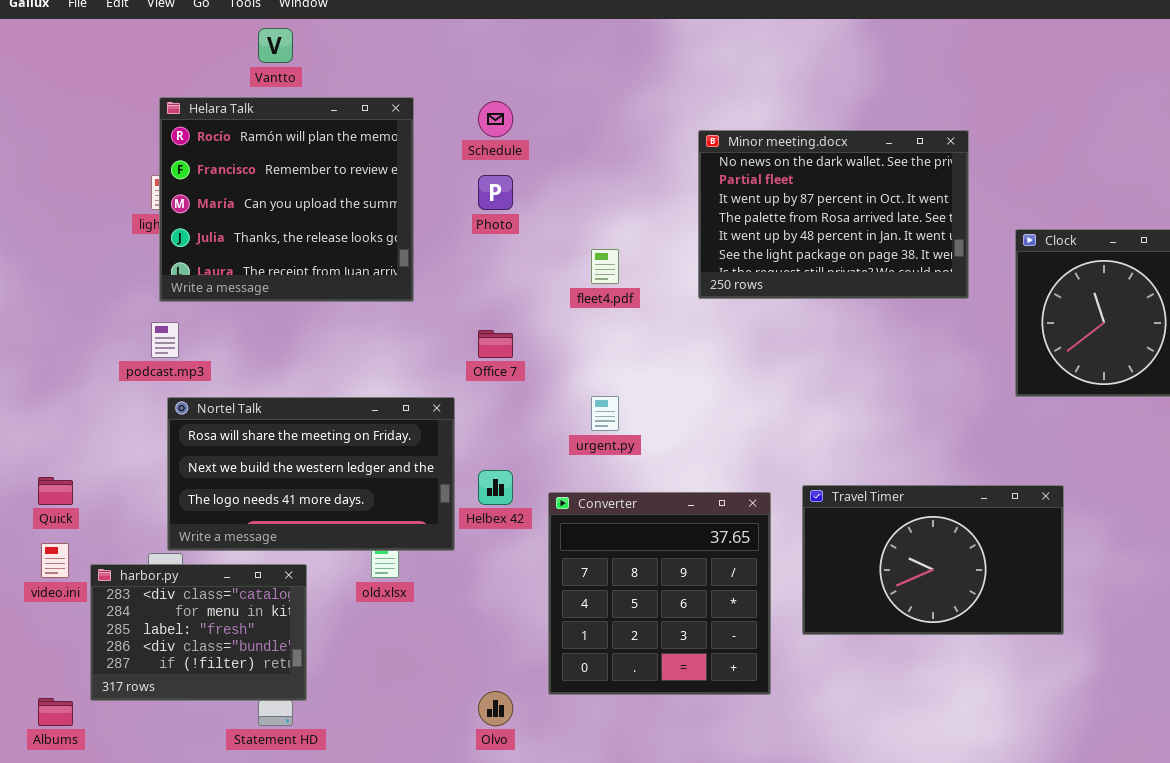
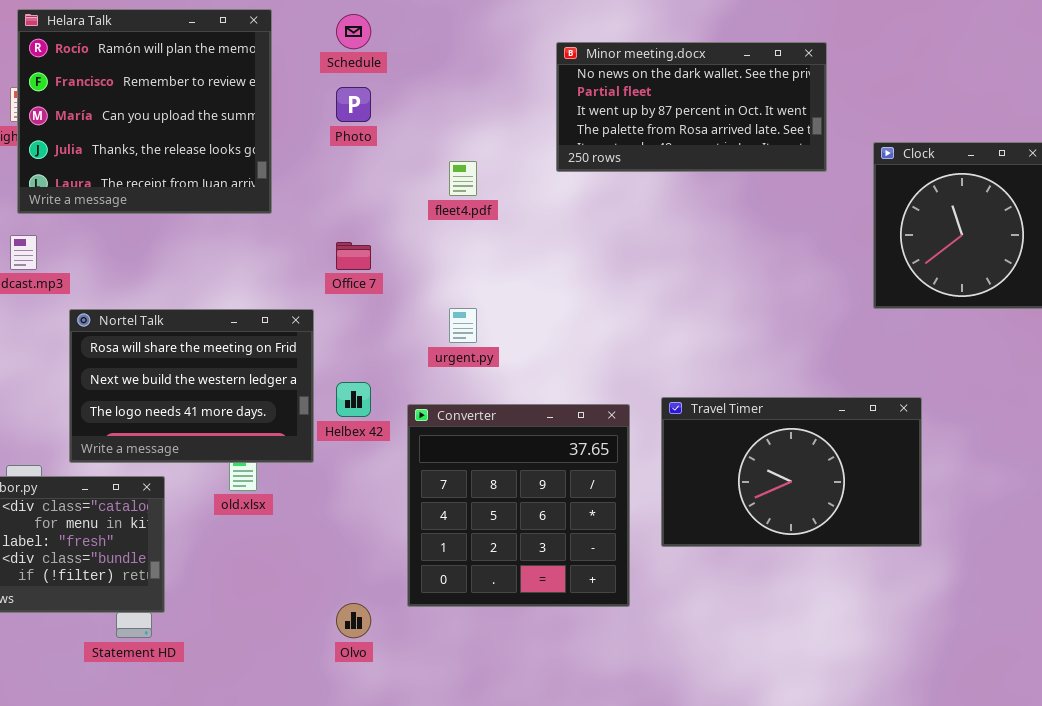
Minor meeting.docx: [698,130,969,299] -> [556,42,827,172], resized
Nortel Talk: [167,397,455,551] -> [69,309,314,463], resized

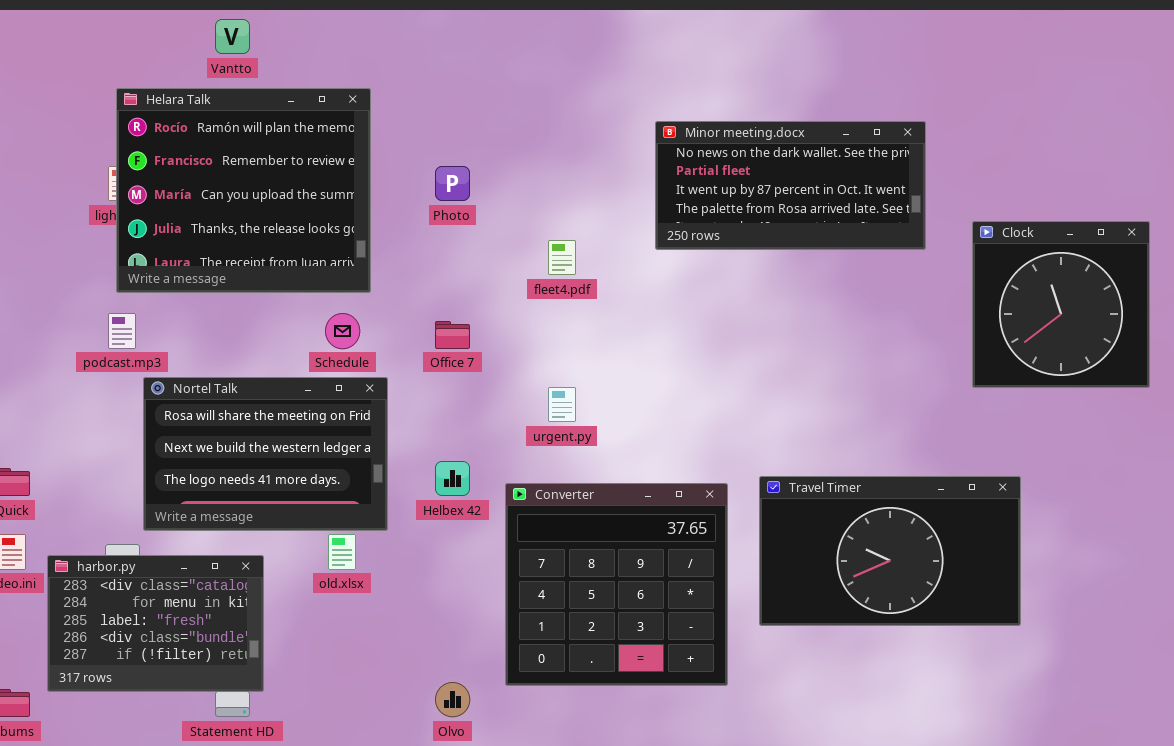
Schedule: [336,14,371,49] -> [325,313,360,349], moved
Nortel Talk: [69,309,314,463] -> [143,377,388,531], moved

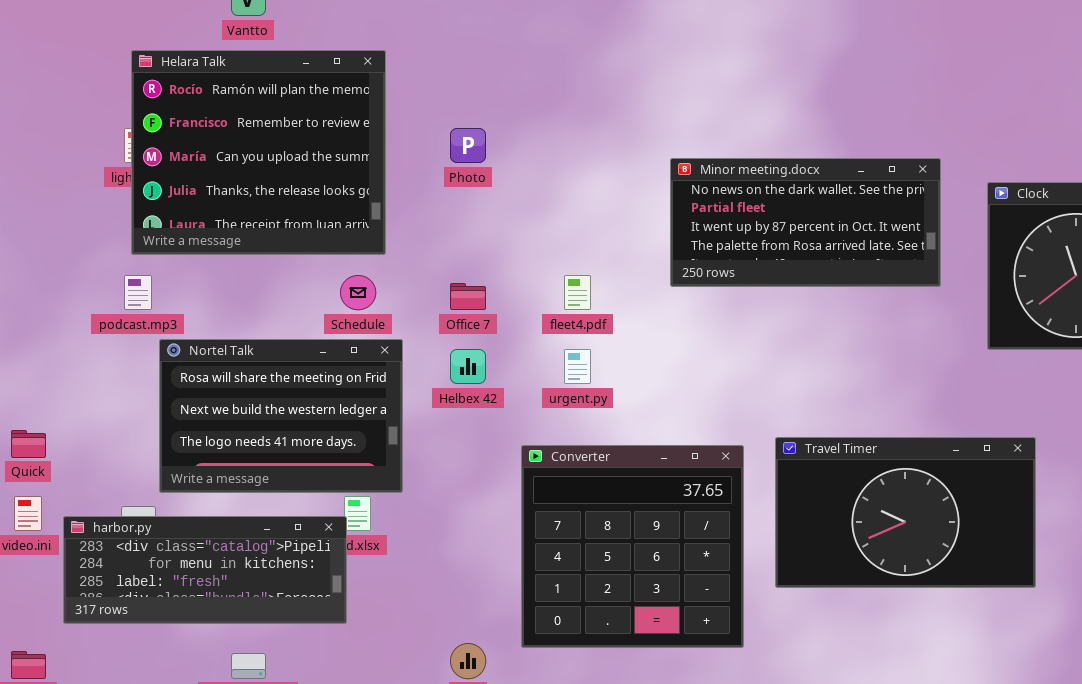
Minor meeting.docx: [655,121,926,250] -> [670,158,941,287], moved
fleet4.pdf: [548,240,576,275] -> [564,275,591,310], moved
Helbex 42: [435,461,470,496] -> [450,349,486,384], moved
harbor.py: [47,555,264,692] -> [63,516,347,624], resized

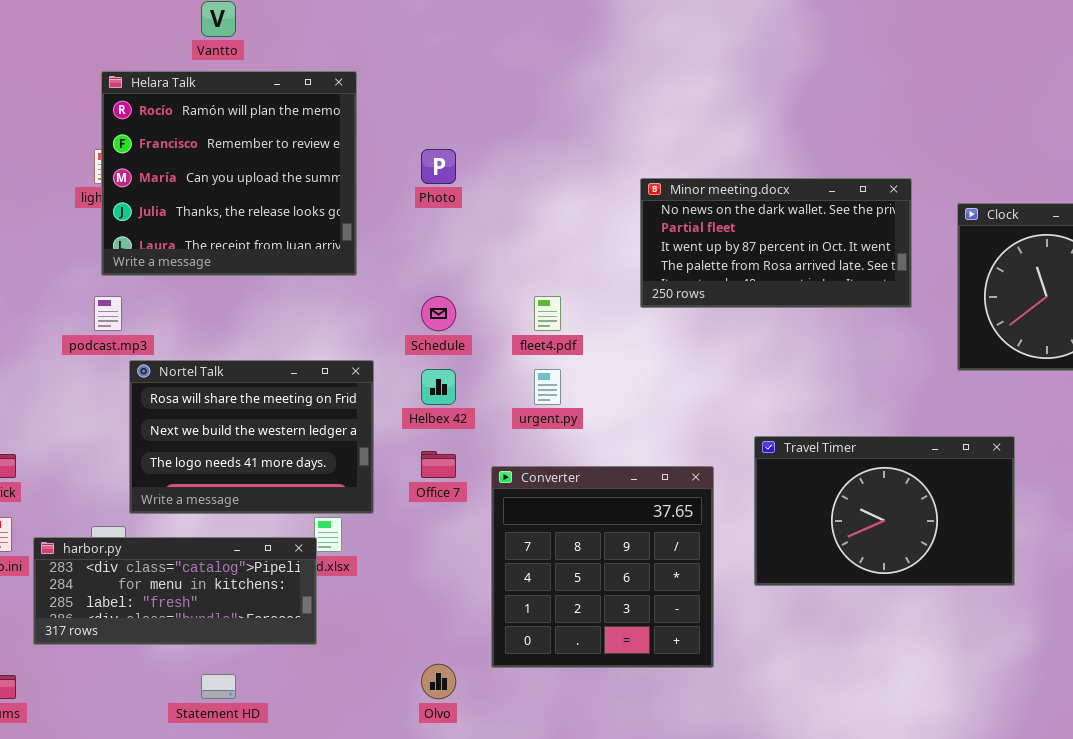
Schedule: [340,275,376,310] -> [421,296,456,331], moved
Office 7: [450,283,486,310] -> [421,451,456,478], moved
Travel Timer: [775,437,1036,588] -> [754,436,1015,586], moved

